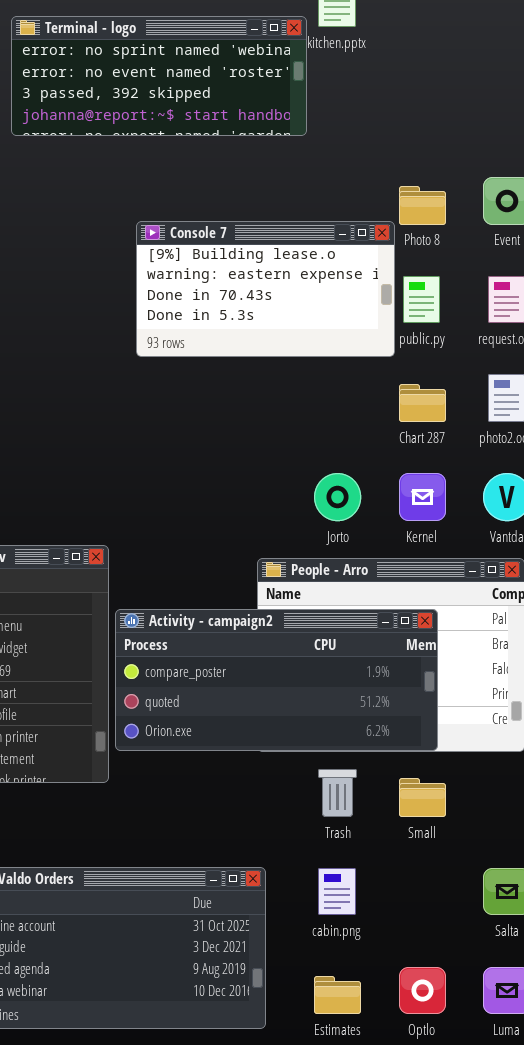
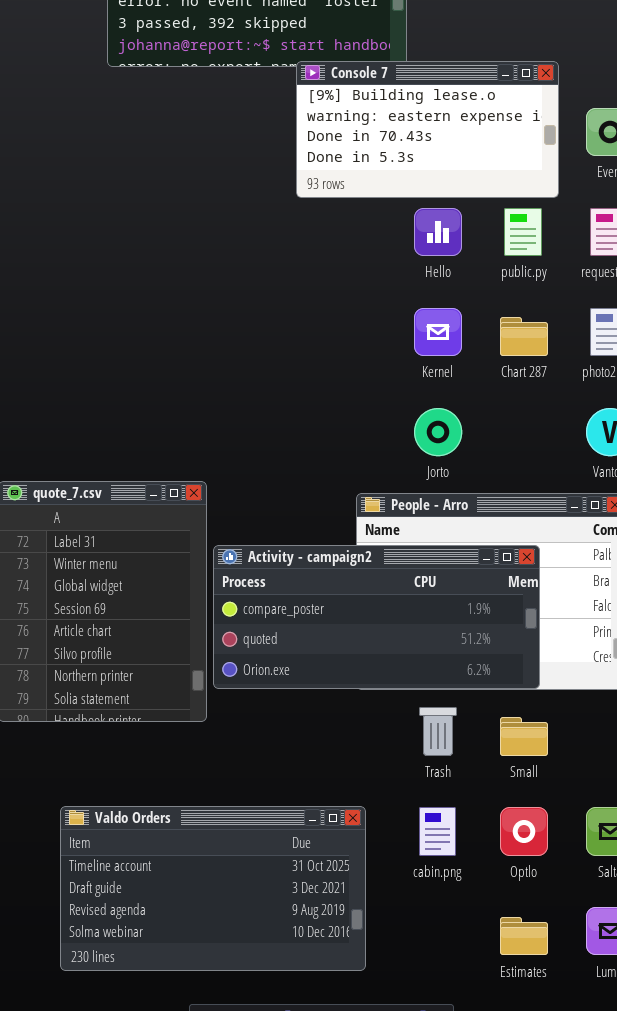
Console 7: [136,221,395,357] -> [296,61,559,198], moved
Kernel: [399,473,446,521] -> [414,308,462,356], moved
Optlo: [399,967,446,1014] -> [500,807,548,856], moved
Estimates: [314,976,361,1014] -> [500,917,548,955], moved

